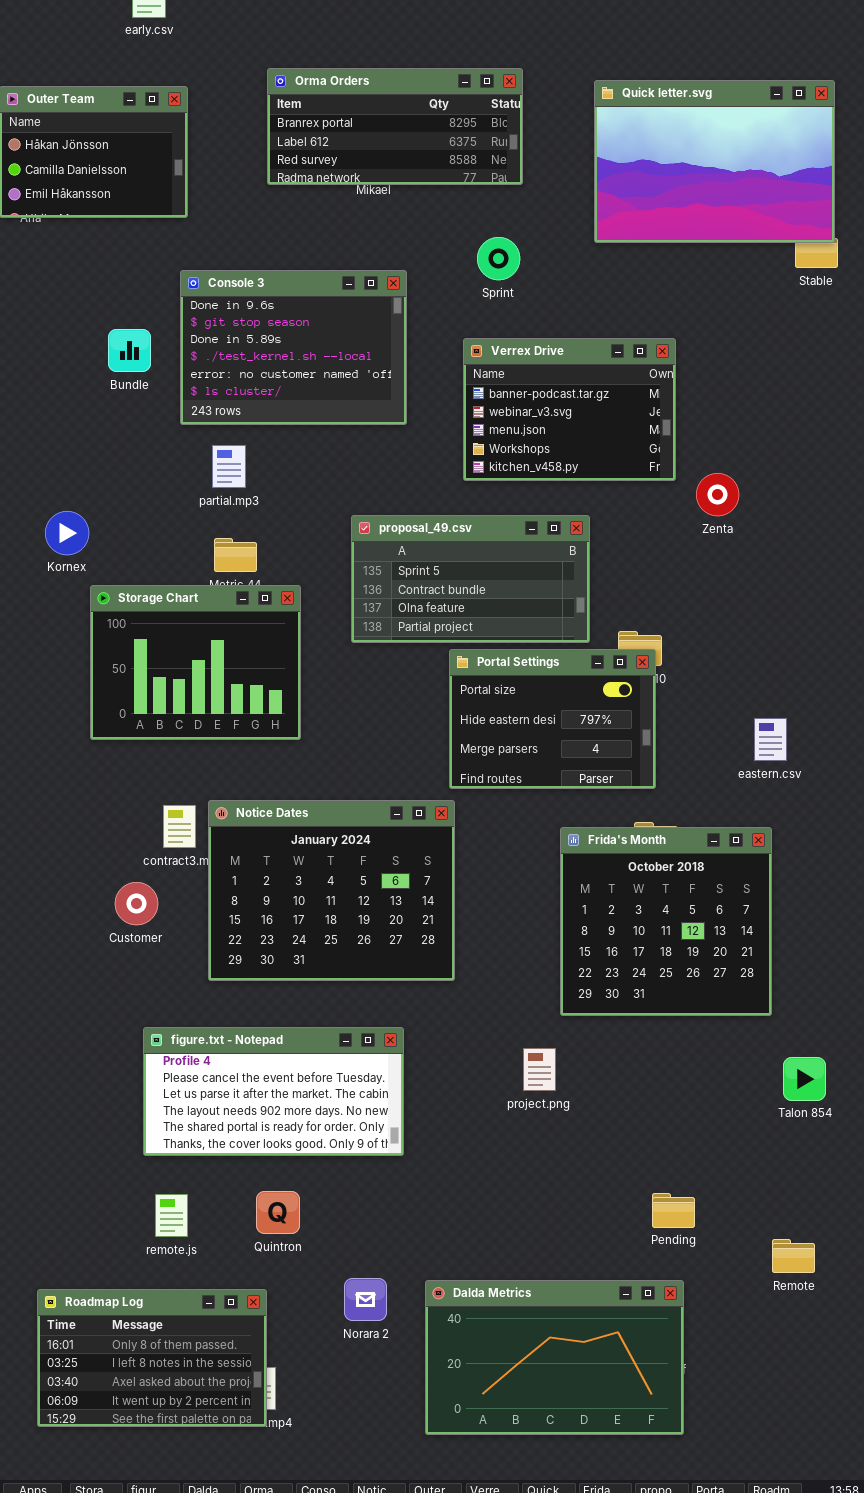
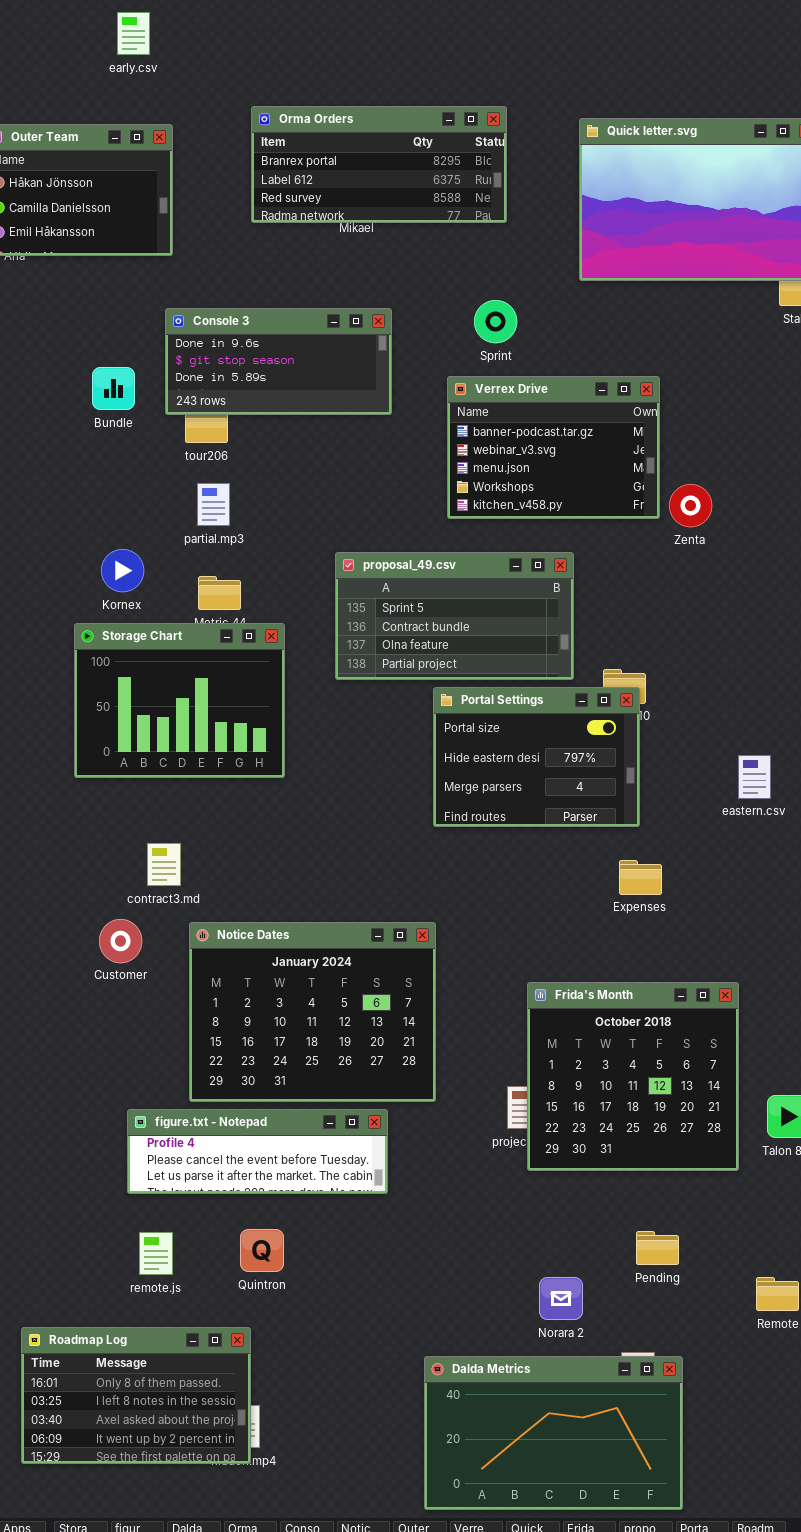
Sprint: [477,237,520,280] -> [474,300,517,343], moved
Console 3: [180,270,407,425] -> [165,308,392,415], resized
Zenta: [696,473,739,516] -> [669,484,712,527], moved
Kornex: [45,511,89,555] -> [101,549,144,592], moved
Notice Dates: [208,800,455,981] -> [189,922,436,1102], moved
Frida's Month: [560,827,772,1016] -> [527,982,739,1171], moved
figure.txt - Notepad: [143,1027,404,1156] -> [127,1109,388,1194], resized
Norara 2: [344,1278,387,1321] -> [539,1277,583,1320], moved
Dalda Metrics: [425,1280,684,1435] -> [424,1356,683,1510], moved

